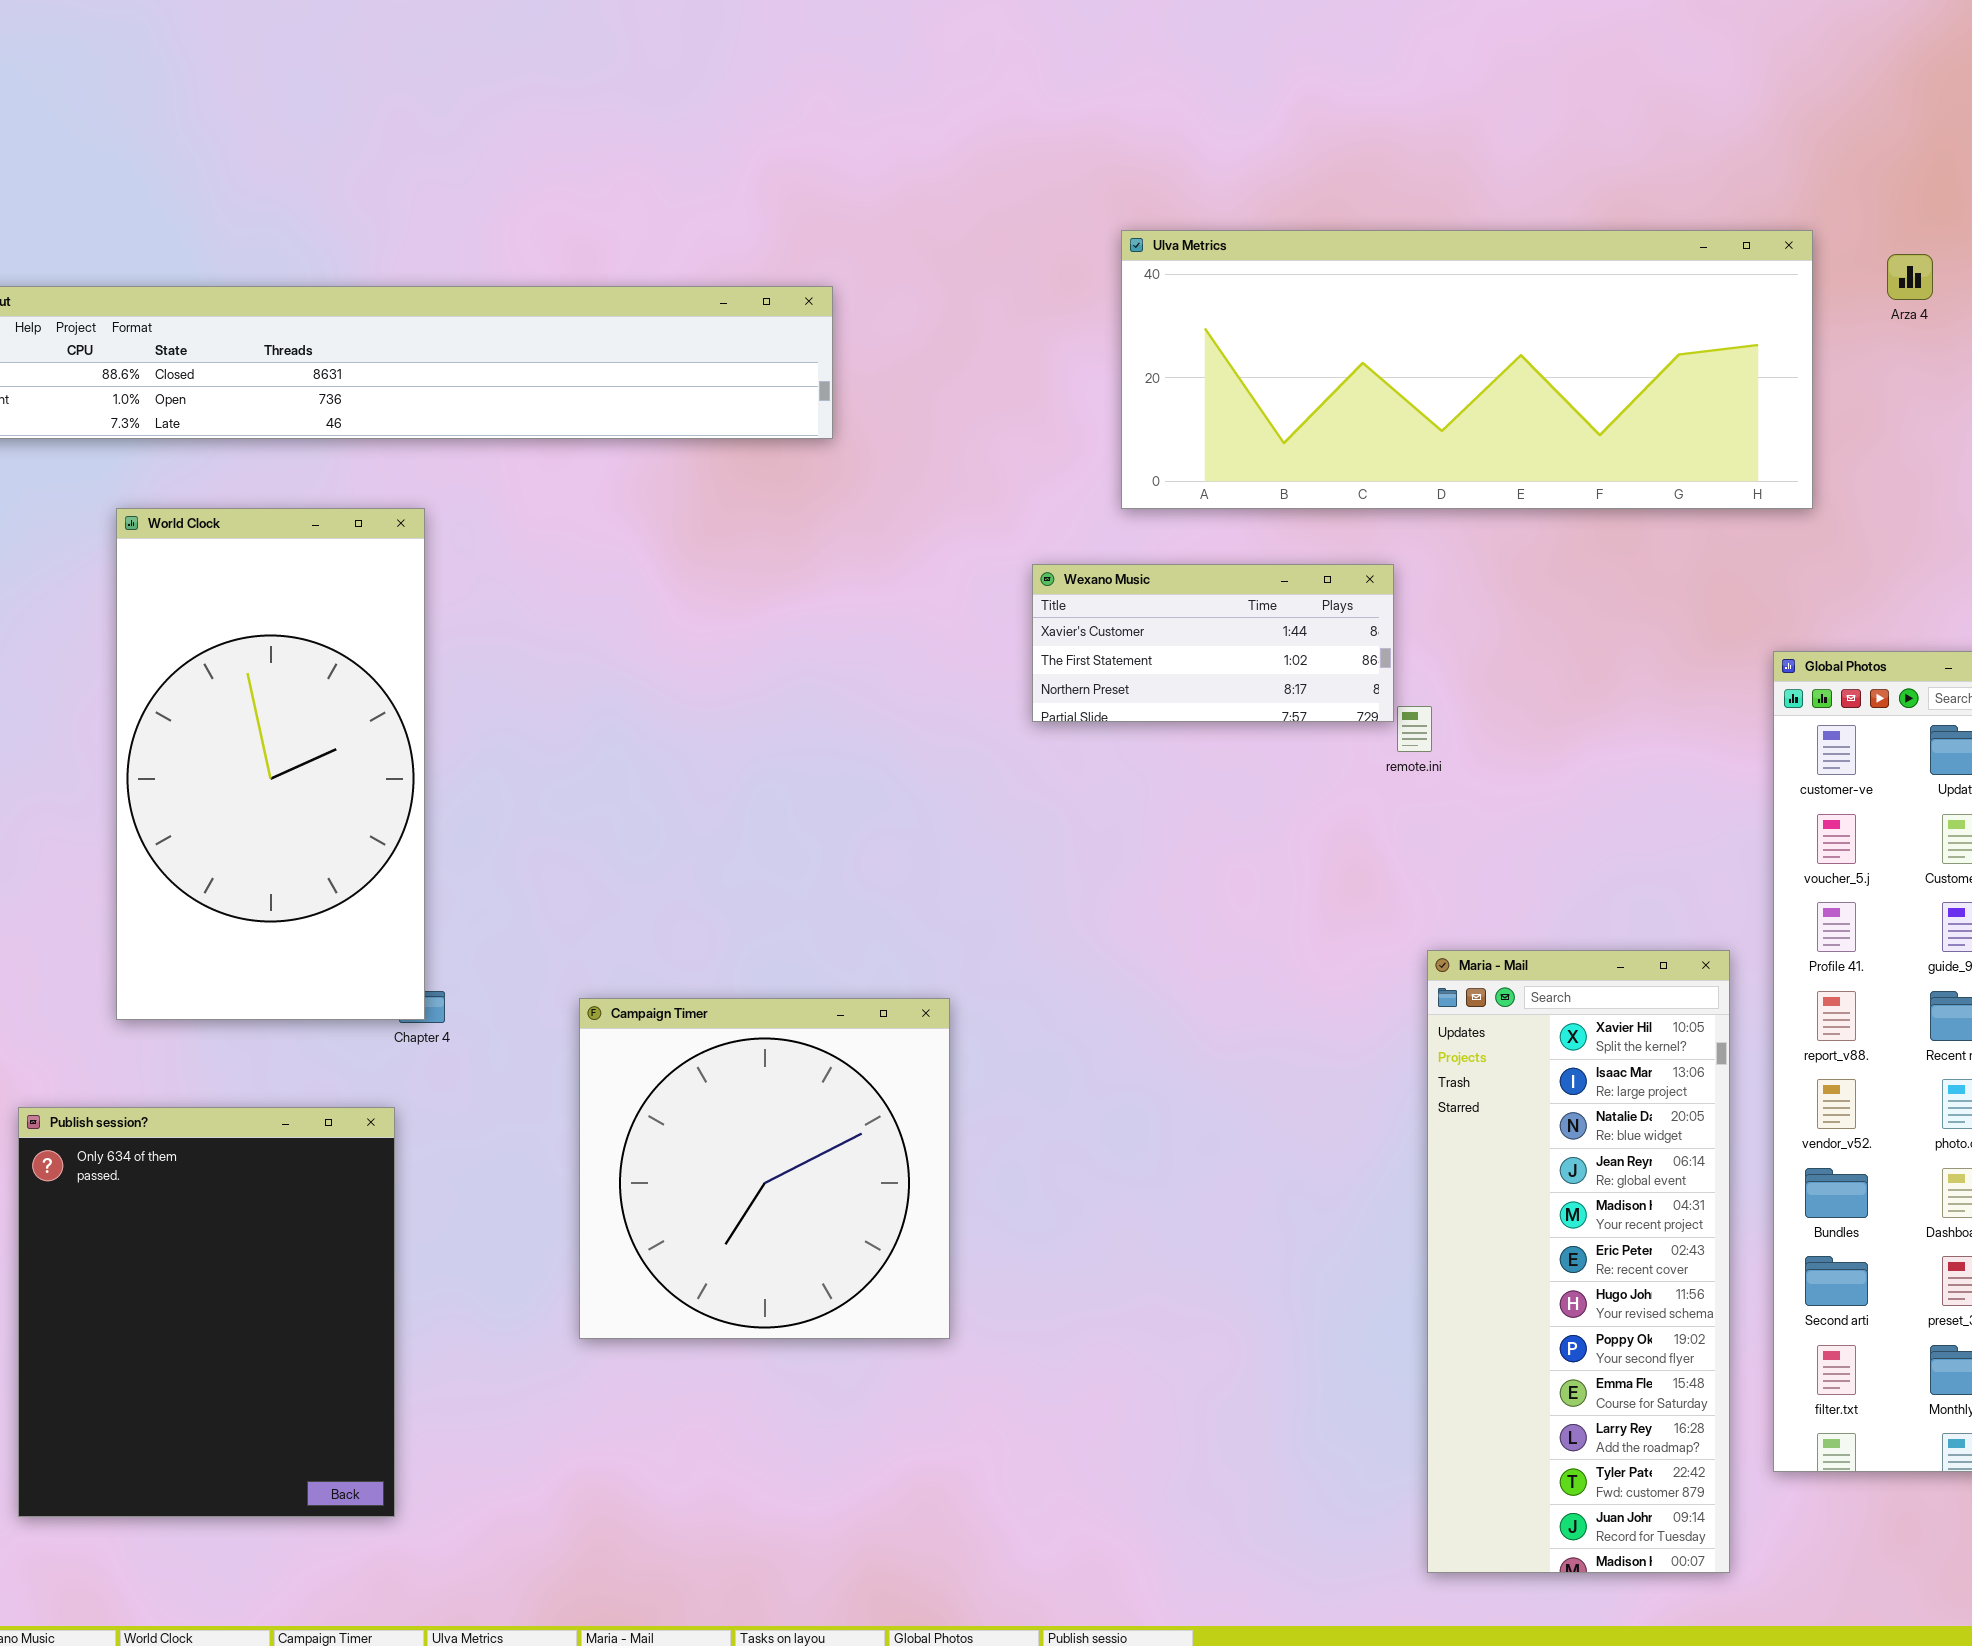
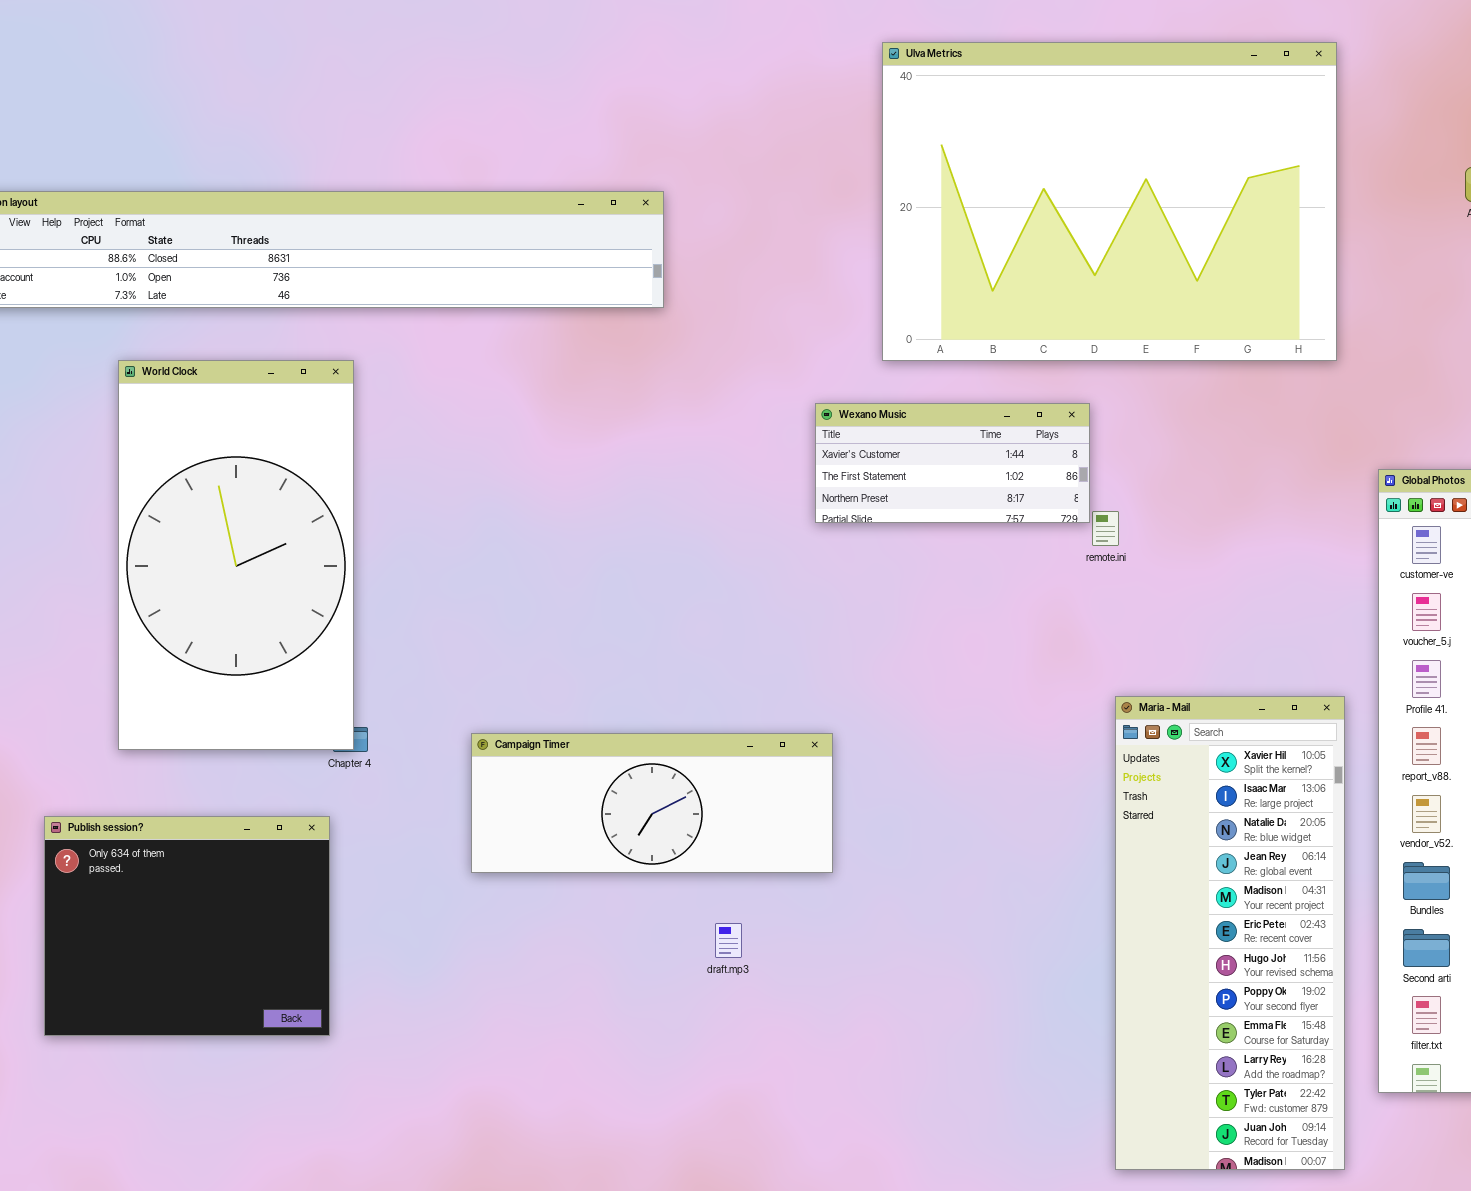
Ulva Metrics: [1121,230,1813,509] -> [882,42,1337,361], resized
Campaign Timer: [579,998,950,1339] -> [471,733,833,873], resized
Publish session?: [18,1107,395,1517] -> [44,816,330,1036], resized

